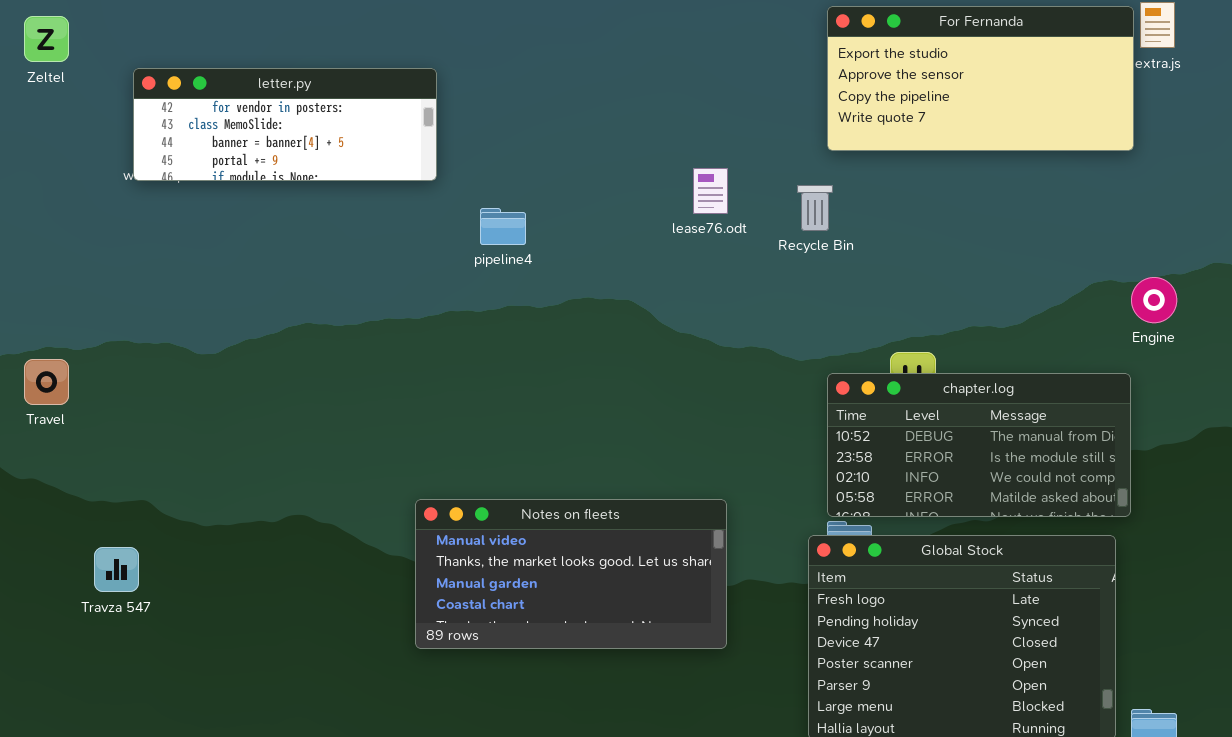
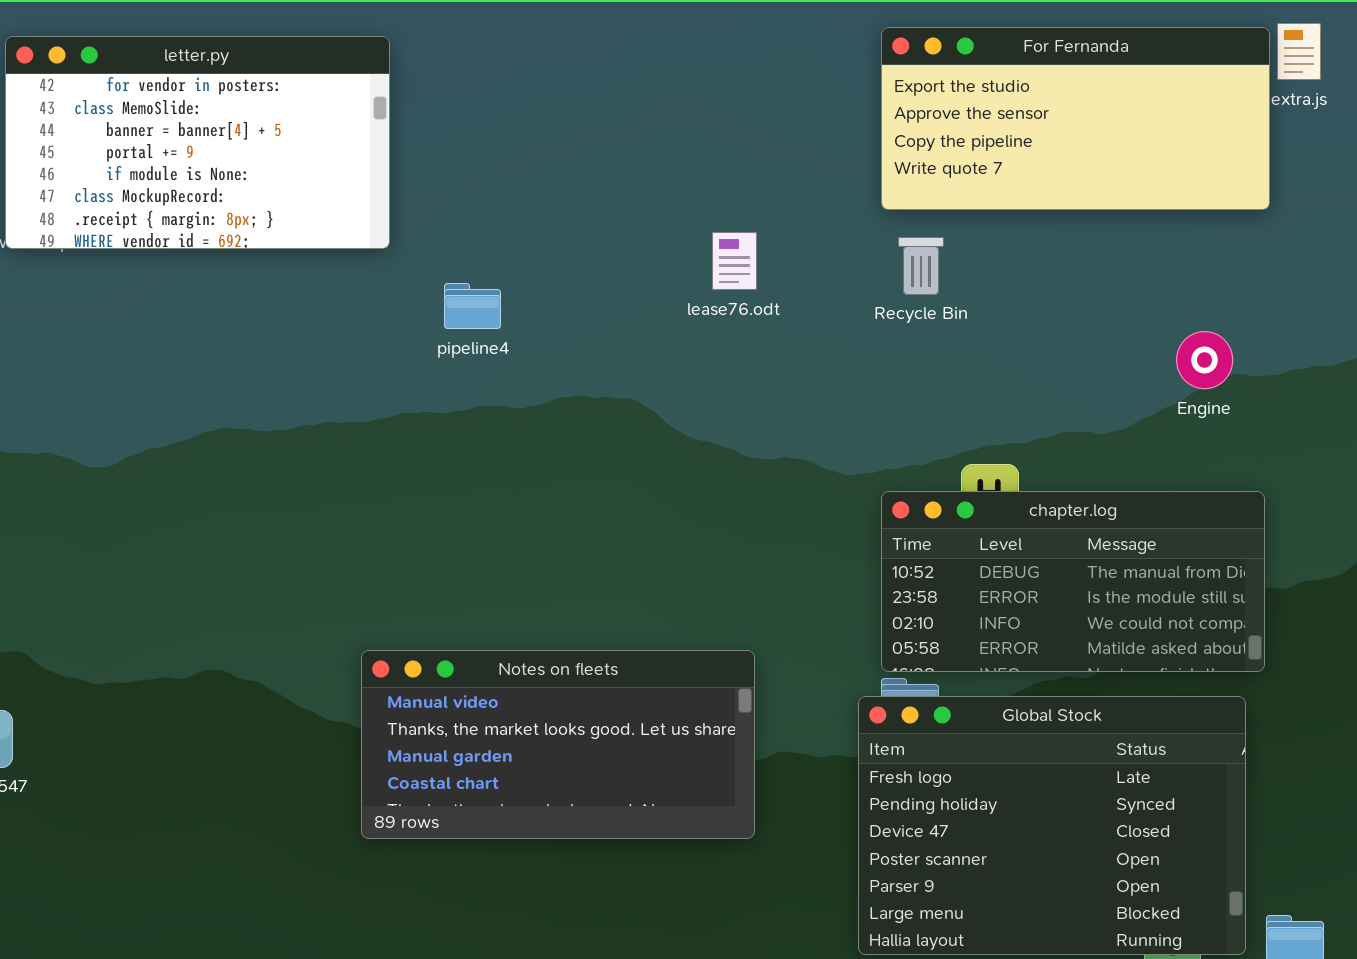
letter.py: [133,68,437,181] -> [5,36,390,249], resized
Recycle Bin: [797,185,833,231] -> [898,237,944,295], moved
Engine: [1131,277,1177,323] -> [1176,331,1233,389], moved

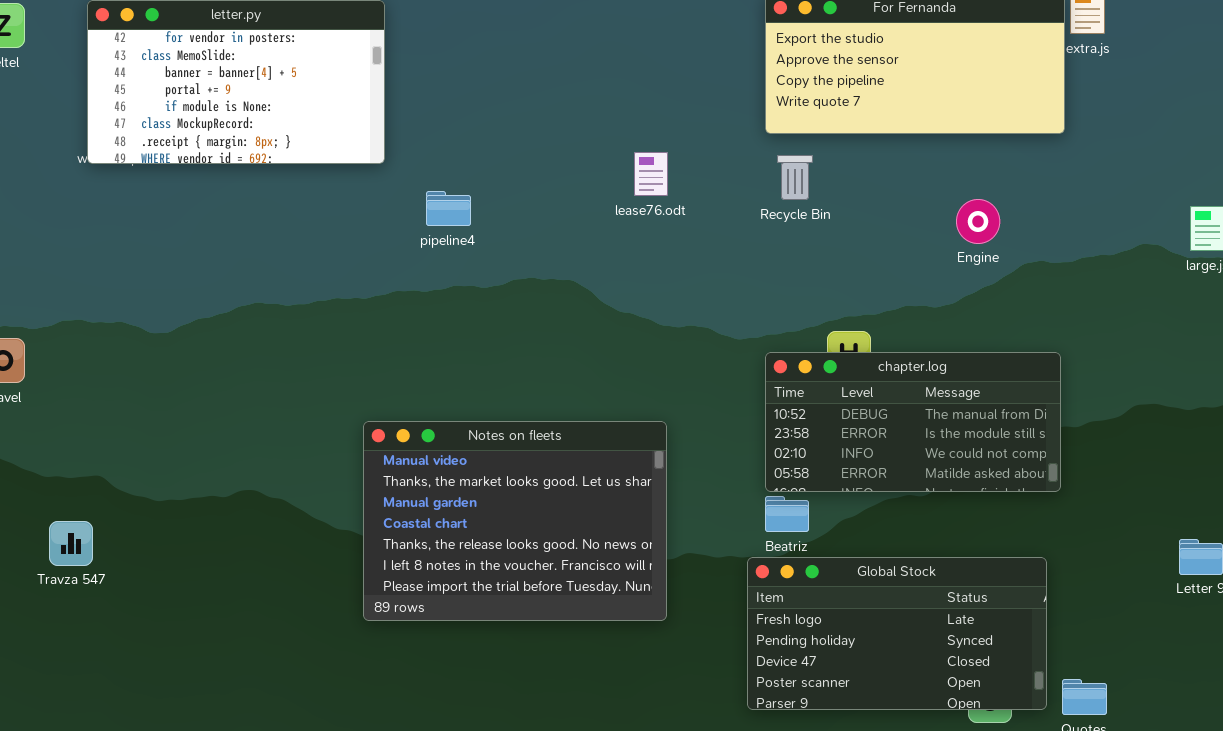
Engine: [1176,331,1233,389] -> [956,199,1000,244], moved
Notes on fleets: [361,650,755,839] -> [363,421,667,621], resized
Global Stock: [858,696,1246,955] -> [747,557,1047,710], resized

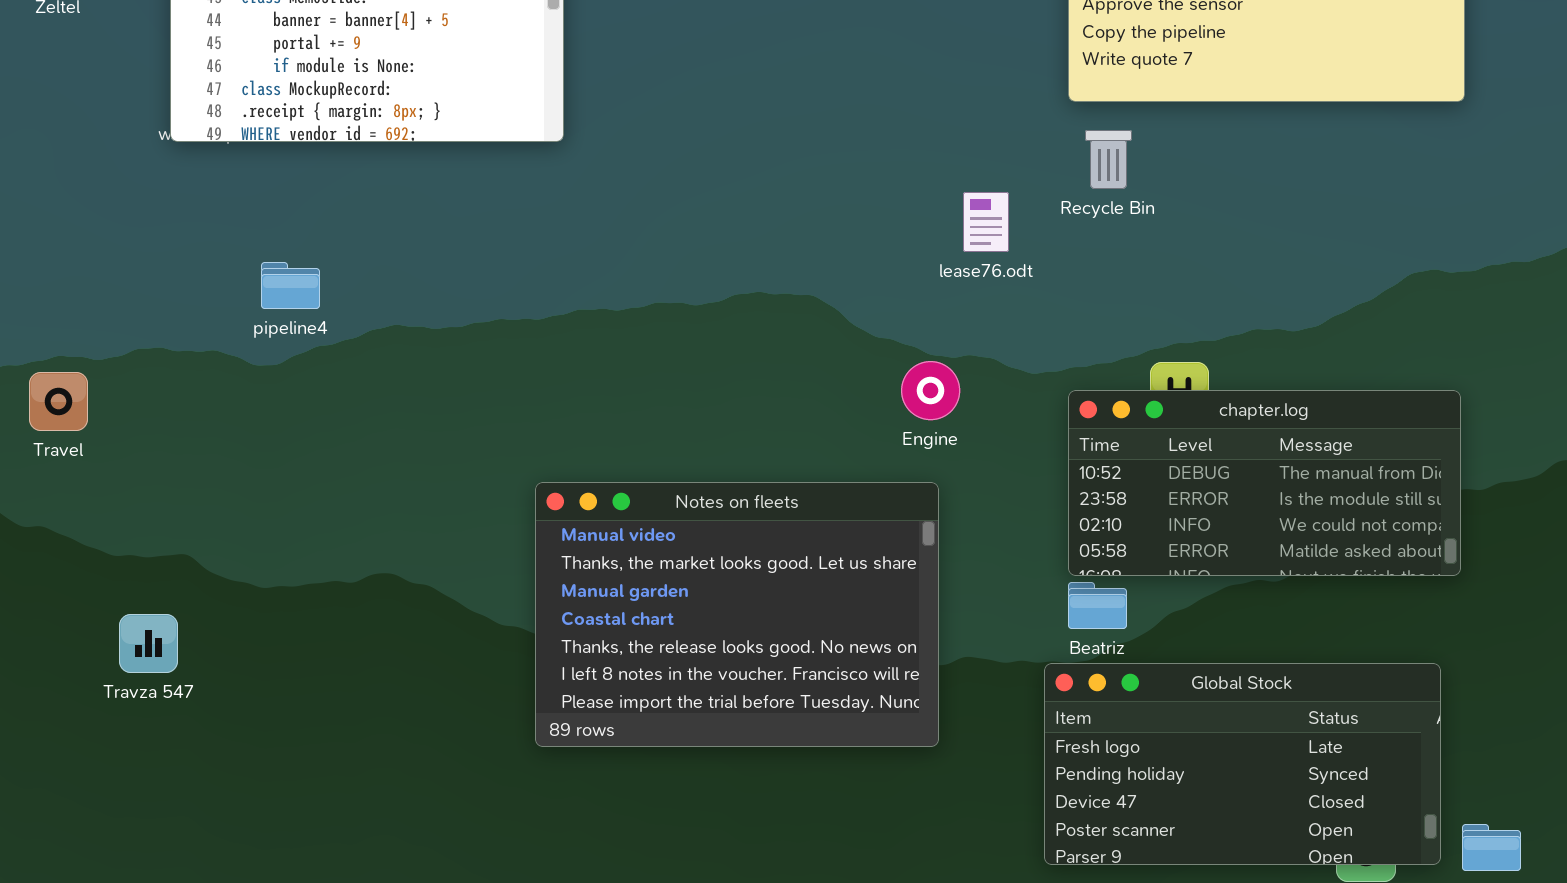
lease76.odt: [634,152,668,196] -> [963,192,1009,252], moved
pipeline4: [426,191,471,226] -> [261,262,320,309], moved
Engine: [956,199,1000,244] -> [901,361,960,420], moved

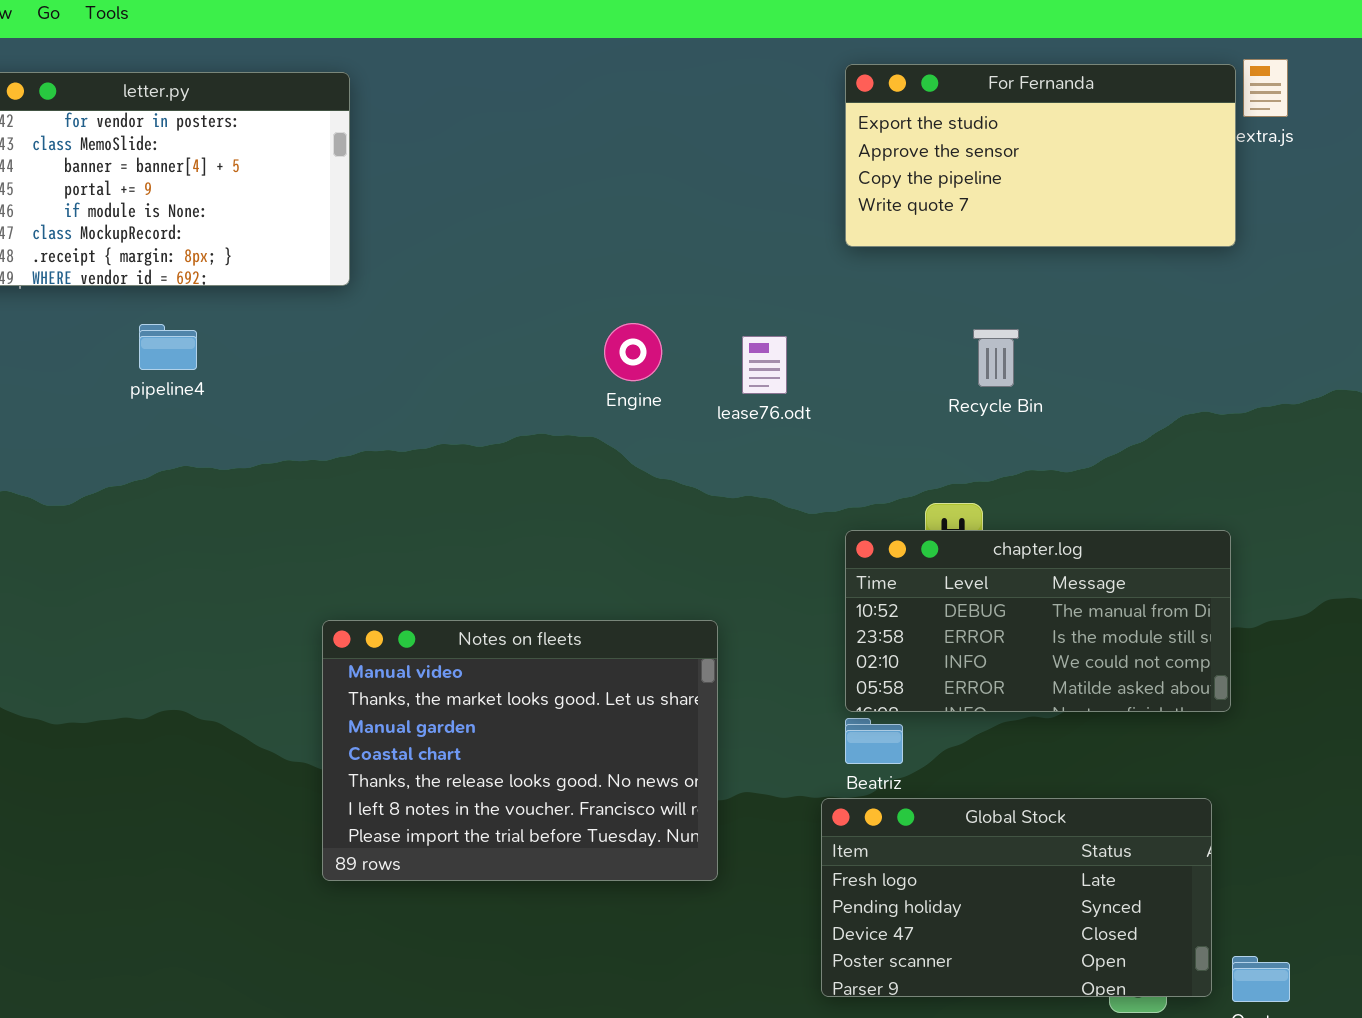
Recycle Bin: [1085,130,1132,189] -> [973,329,1019,387], moved
pipeline4: [261,262,320,309] -> [139,324,197,370], moved
Engine: [901,361,960,420] -> [604,323,662,381], moved

